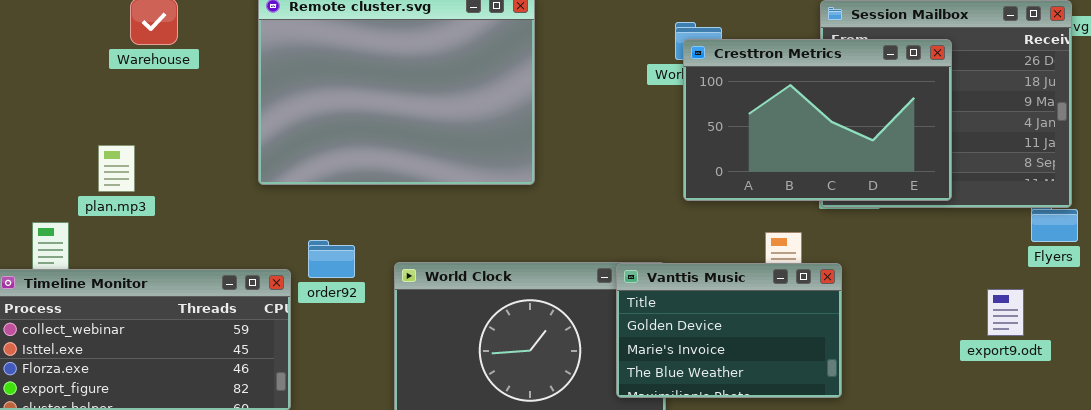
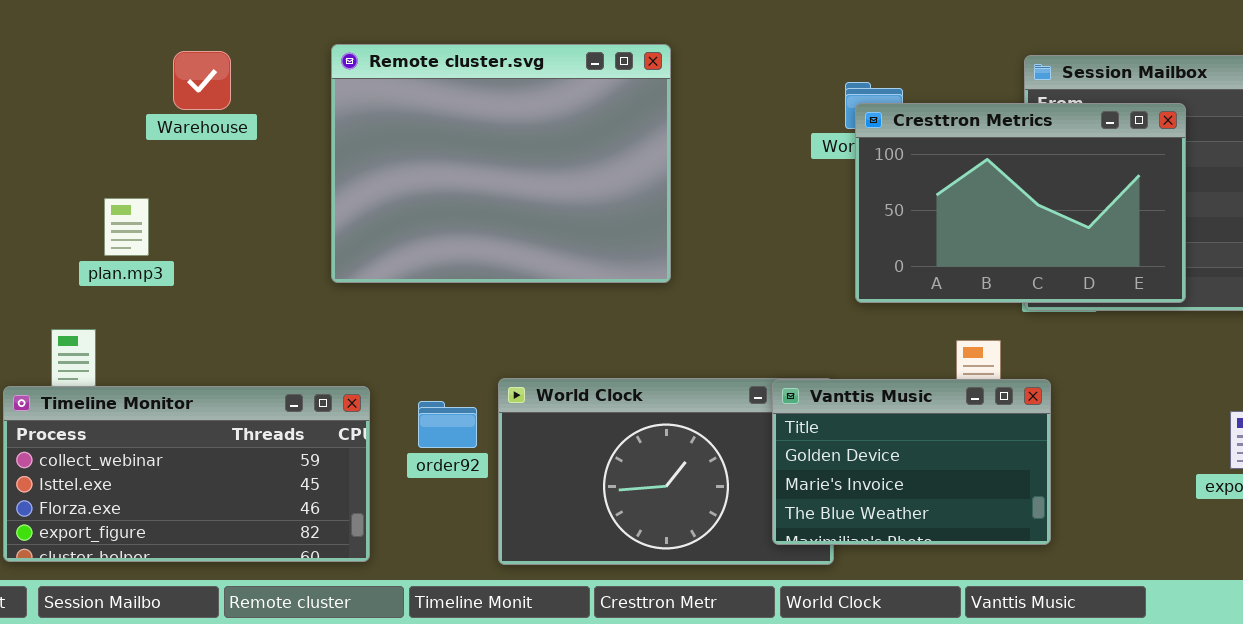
plan.mp3: [98,145,135,192] -> [104,198,149,256], moved
order92: [308,240,355,278] -> [418,401,477,448], moved

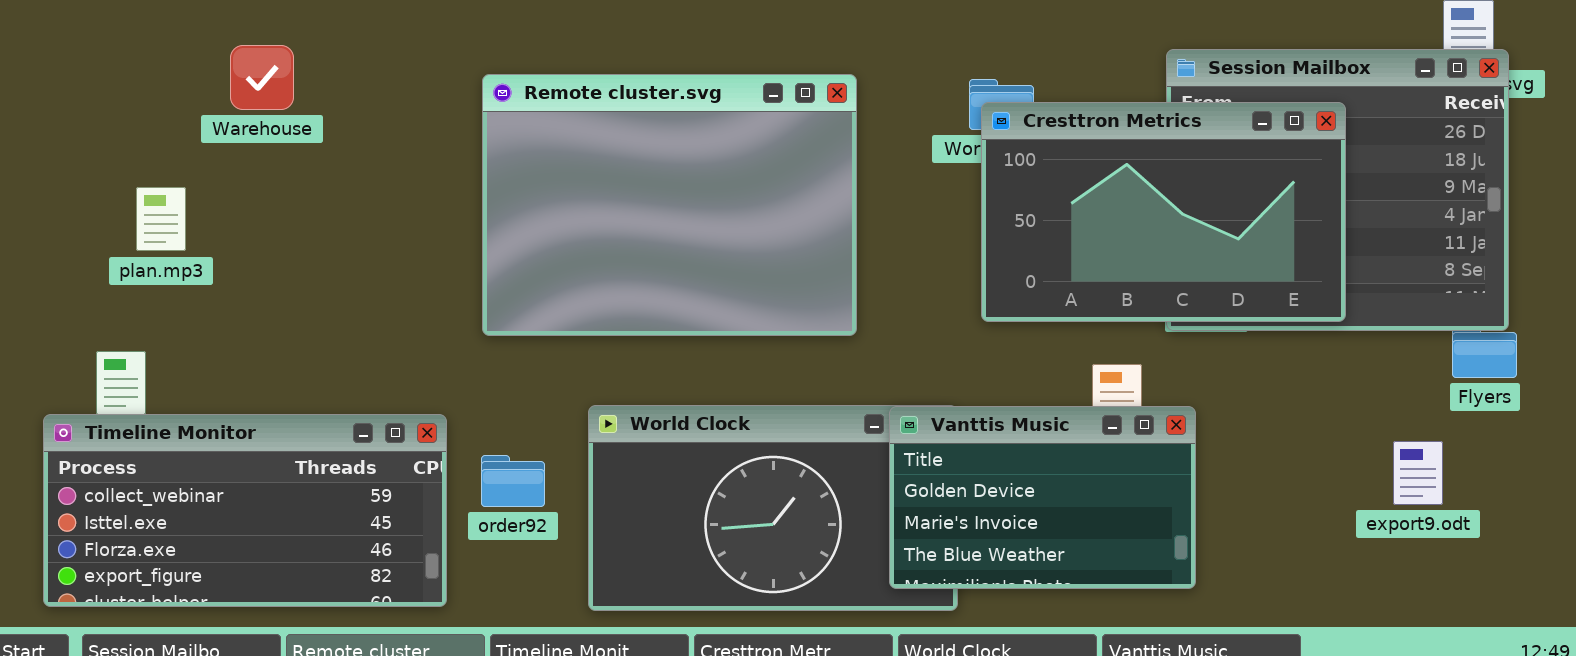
Remote cluster.svg: [331,44,671,283] -> [482,74,857,336], moved
plan.mp3: [104,198,149,256] -> [136,187,186,251], moved
order92: [418,401,477,448] -> [481,455,545,507], moved

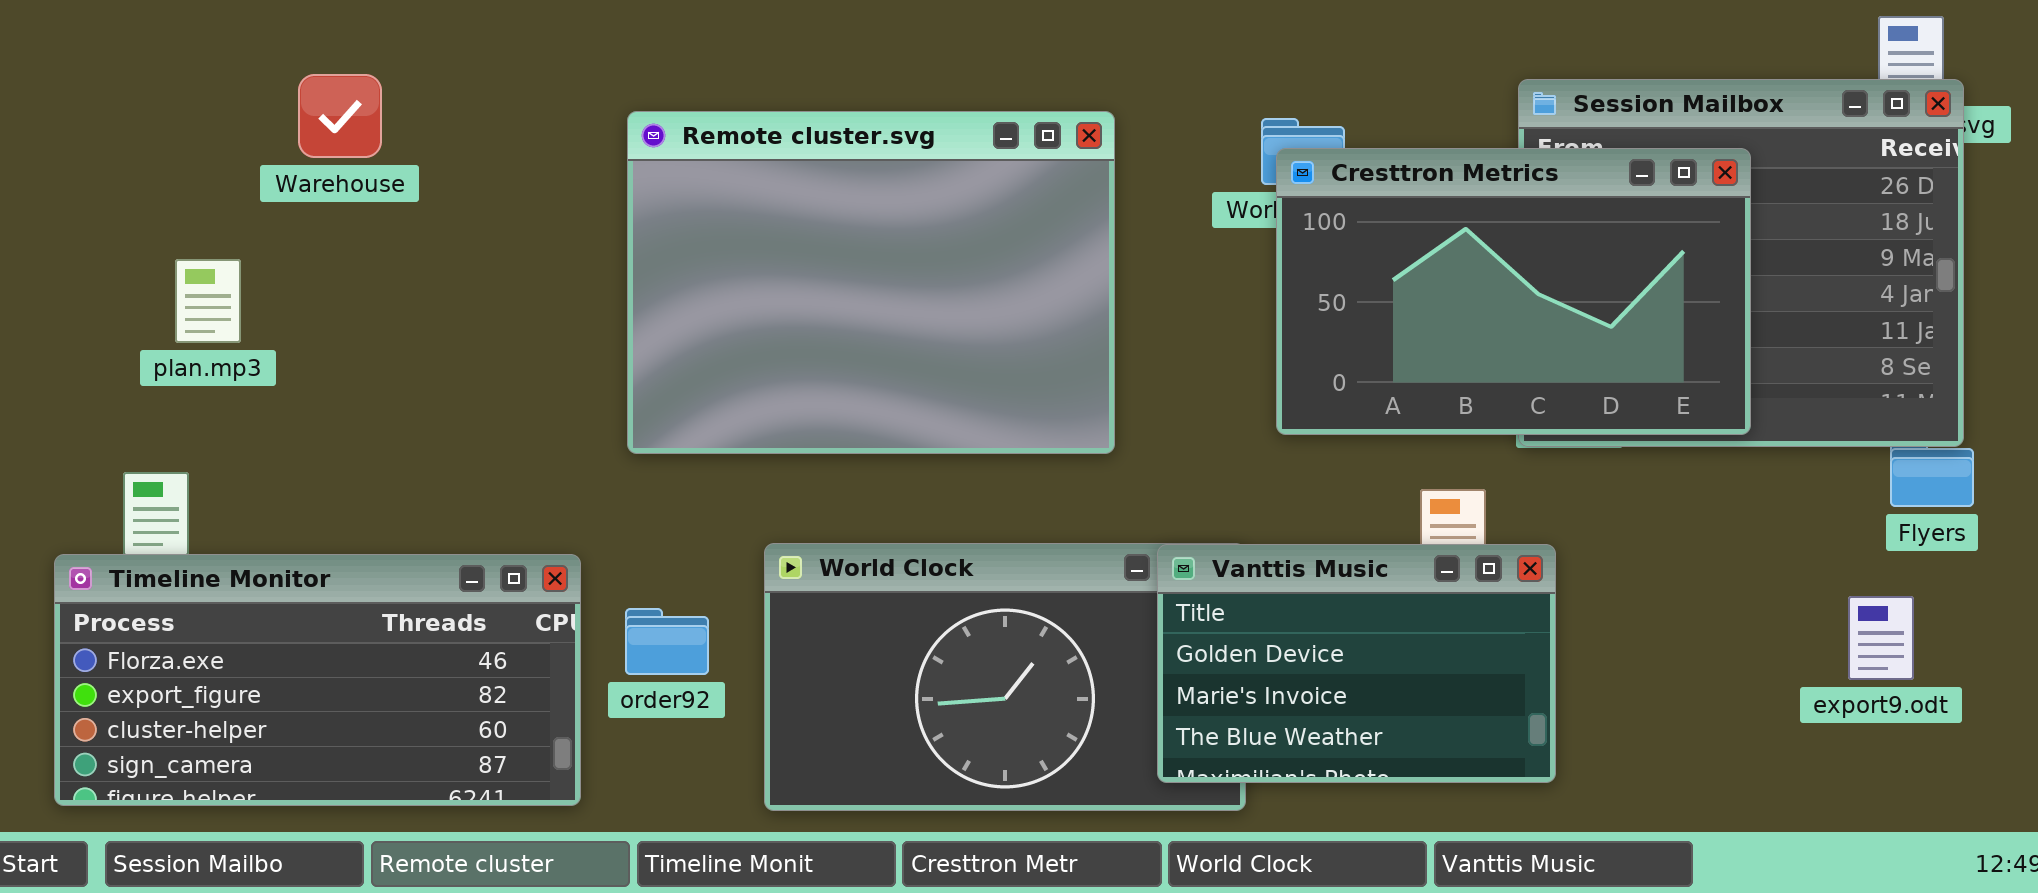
Timeline Monitor: [43,414,447,607] -> [54,554,581,806], scrolled down 2 rows
export9.odt: [1393,441,1443,505] -> [1848,596,1914,680], moved

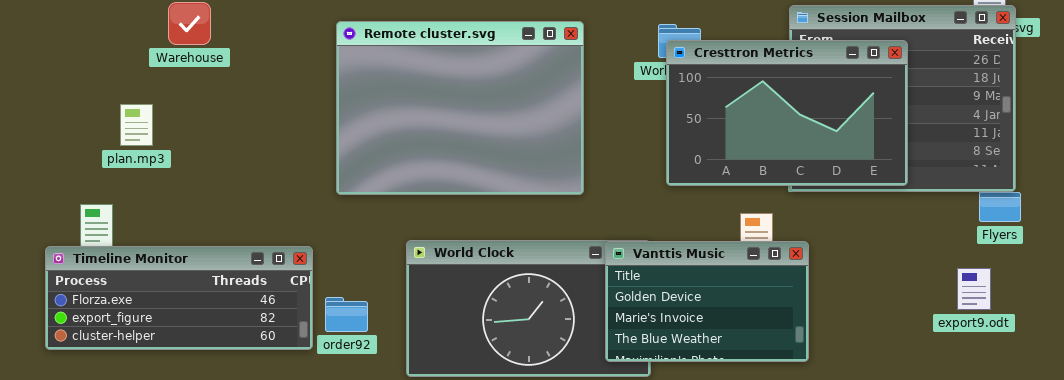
plan.mp3: [175,259,241,343] -> [120,104,153,146], moved
Timeline Monitor: [54,554,581,806] -> [45,246,313,350], resized
order92: [625,608,709,675] -> [325,297,368,332], moved

